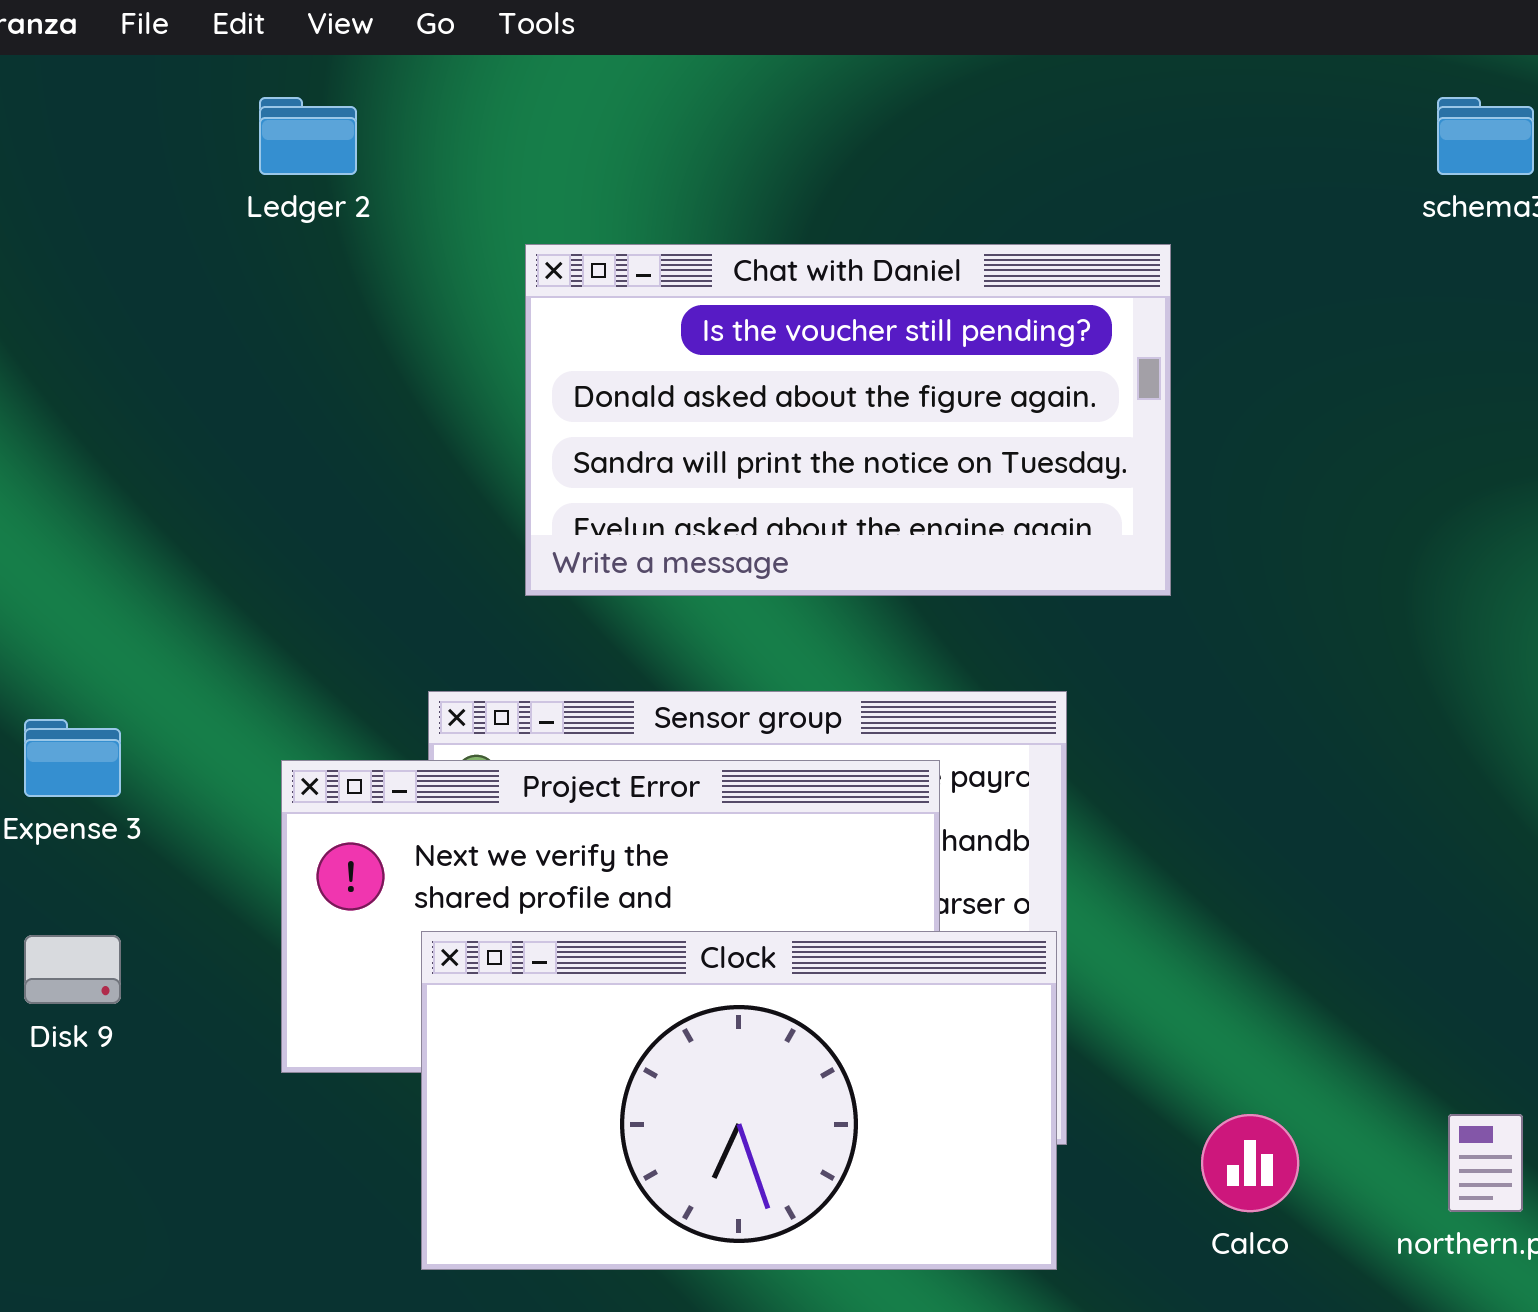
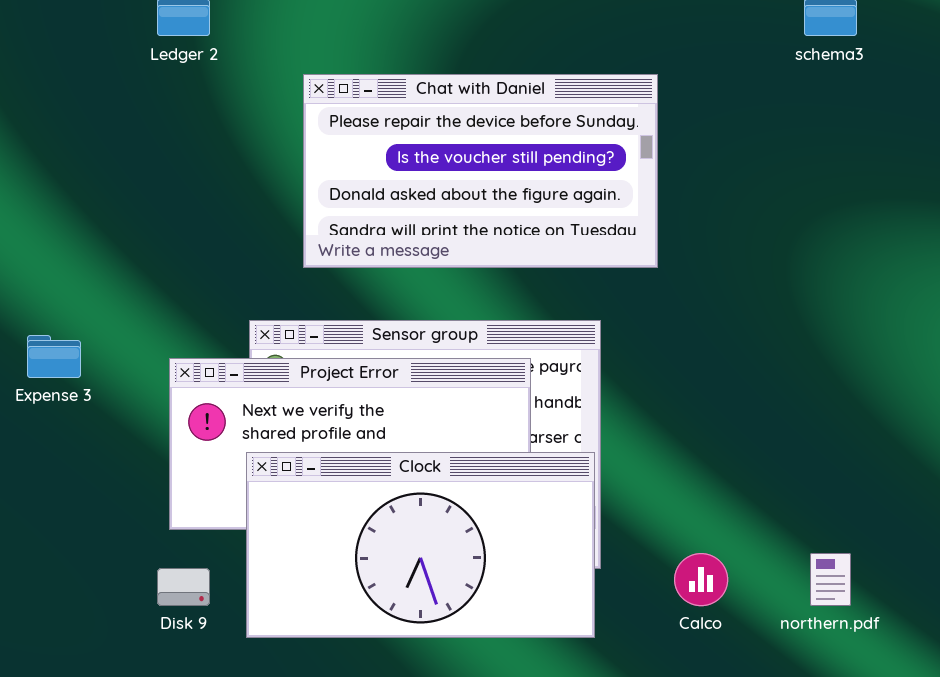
Chat with Daniel: [525,244,1171,596] -> [303,74,658,268], scrolled up 1 row
Disk 9: [24,935,121,1004] -> [157,568,210,606], moved

